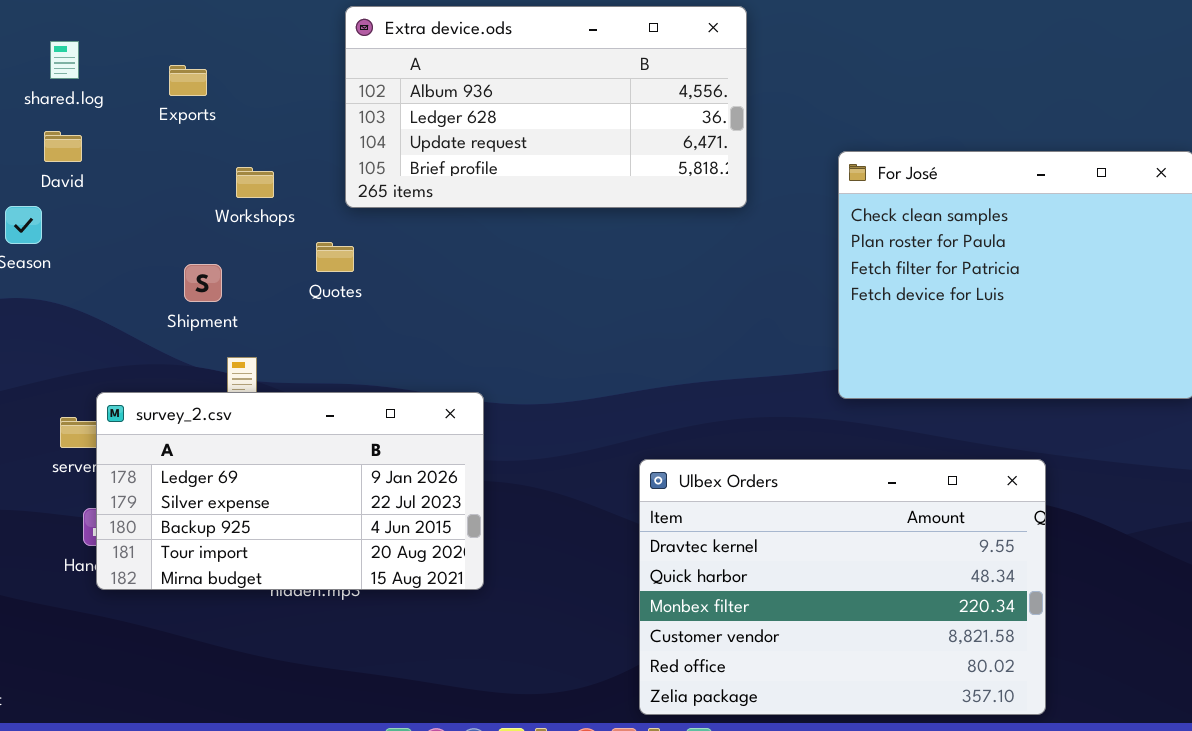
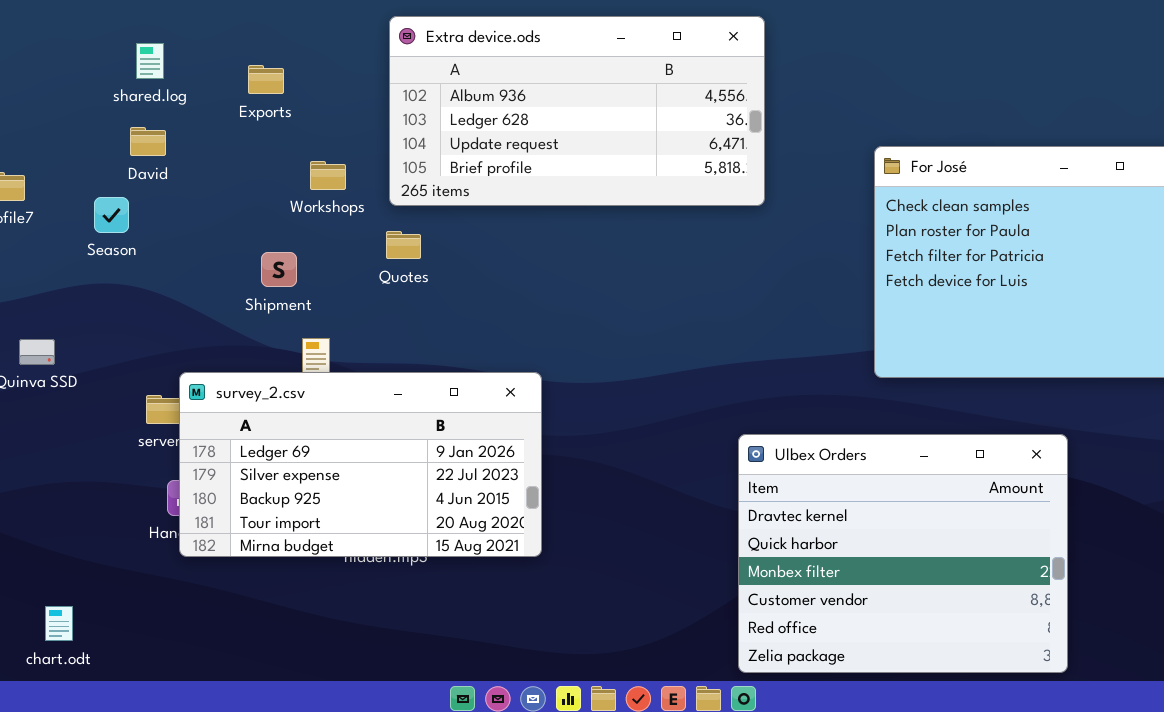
Extra device.ods: [345,6,747,208] -> [389,16,765,206], moved
Ulbex Orders: [639,459,1046,715] -> [738,434,1068,673], resized

